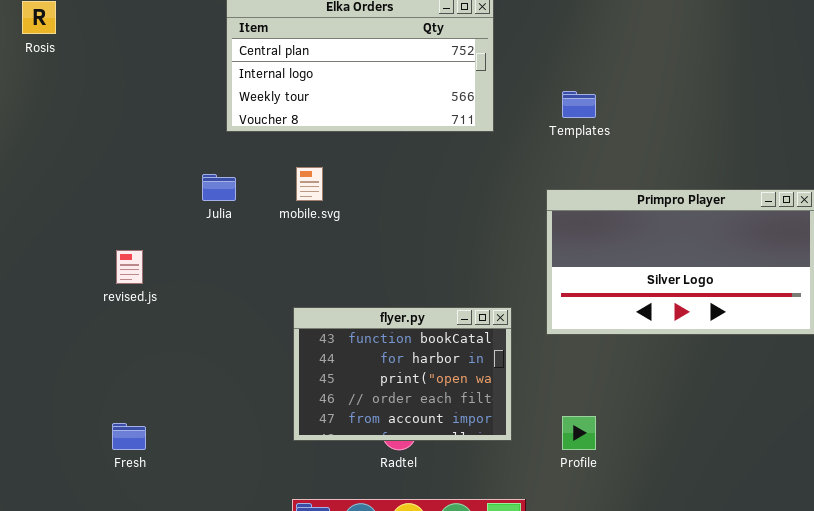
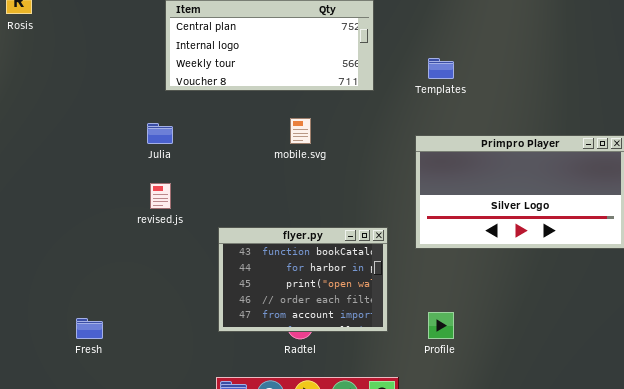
mobile.svg: [296,167,323,201] -> [290,118,311,144], moved
revised.js: [116,250,143,284] -> [150,183,171,209], moved

